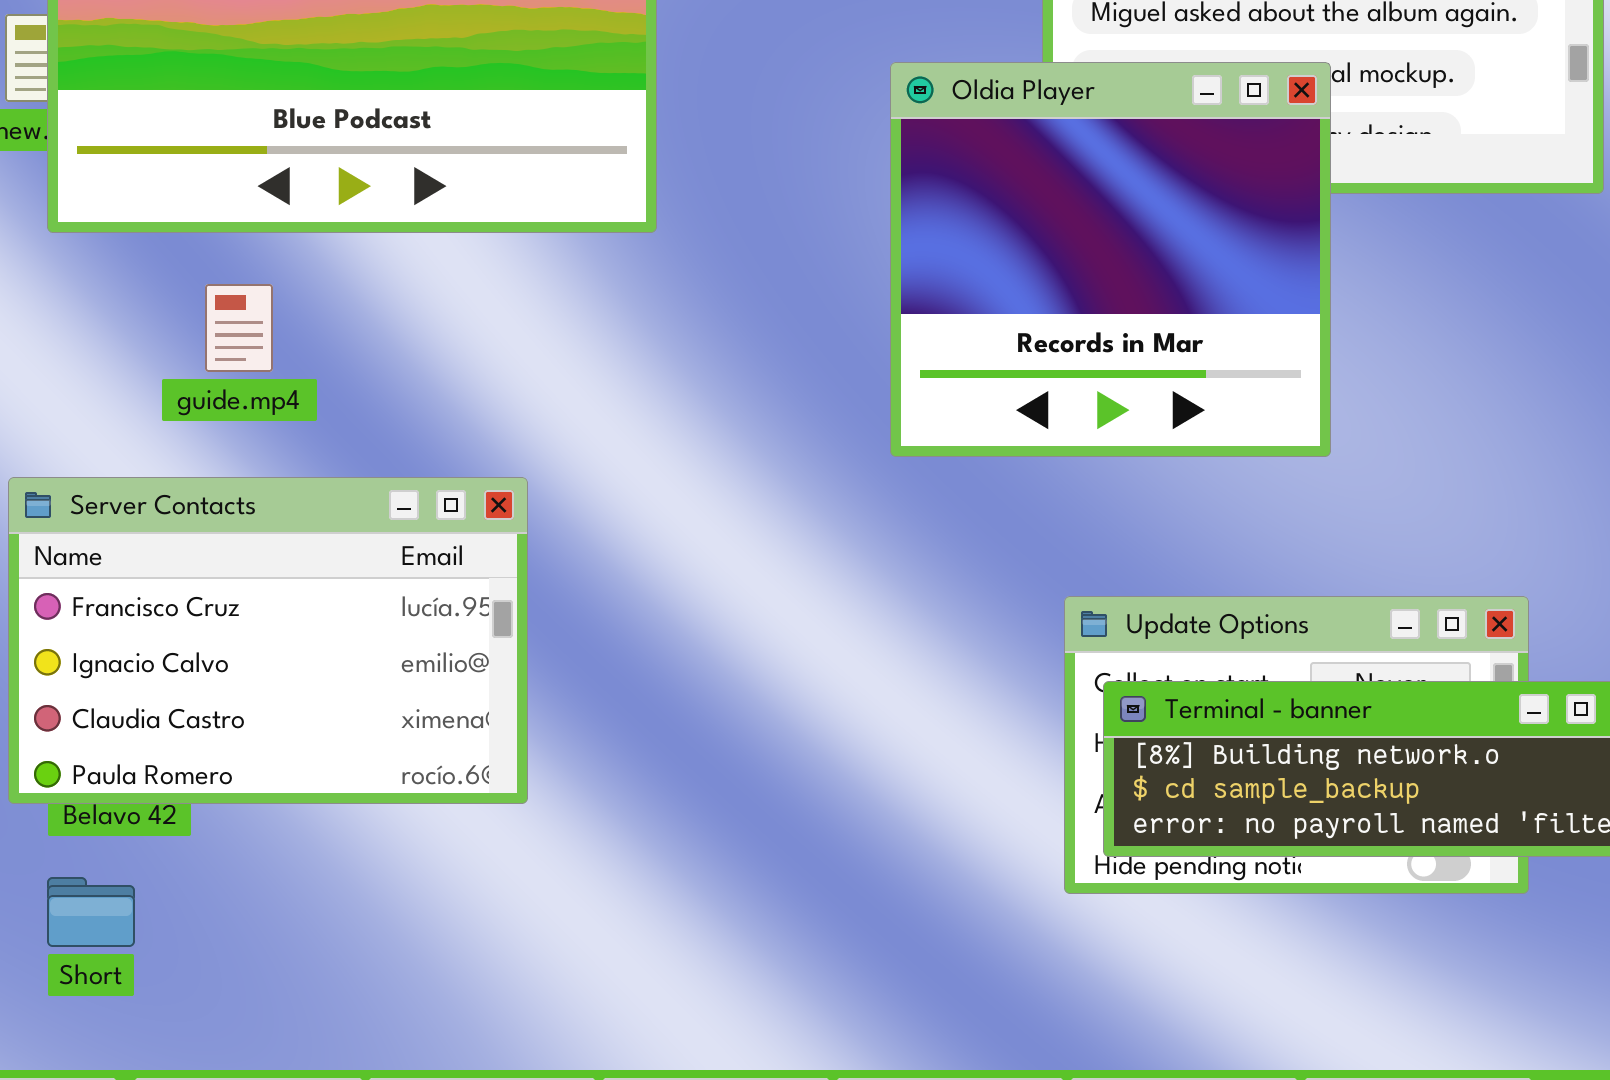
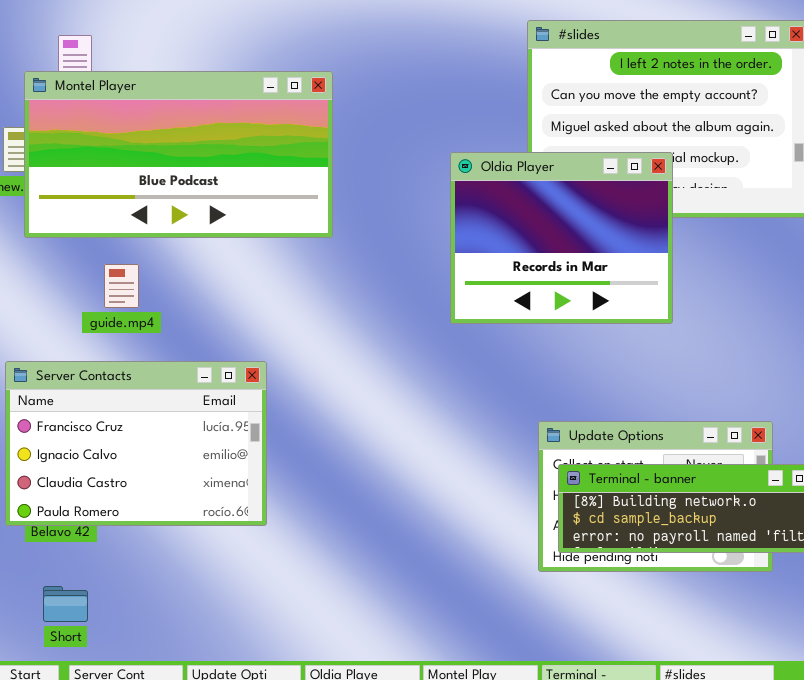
Oldia Player: [890,62,1331,457] -> [450,152,673,324], resized
Short: [47,877,135,947] -> [43,586,88,622], moved

